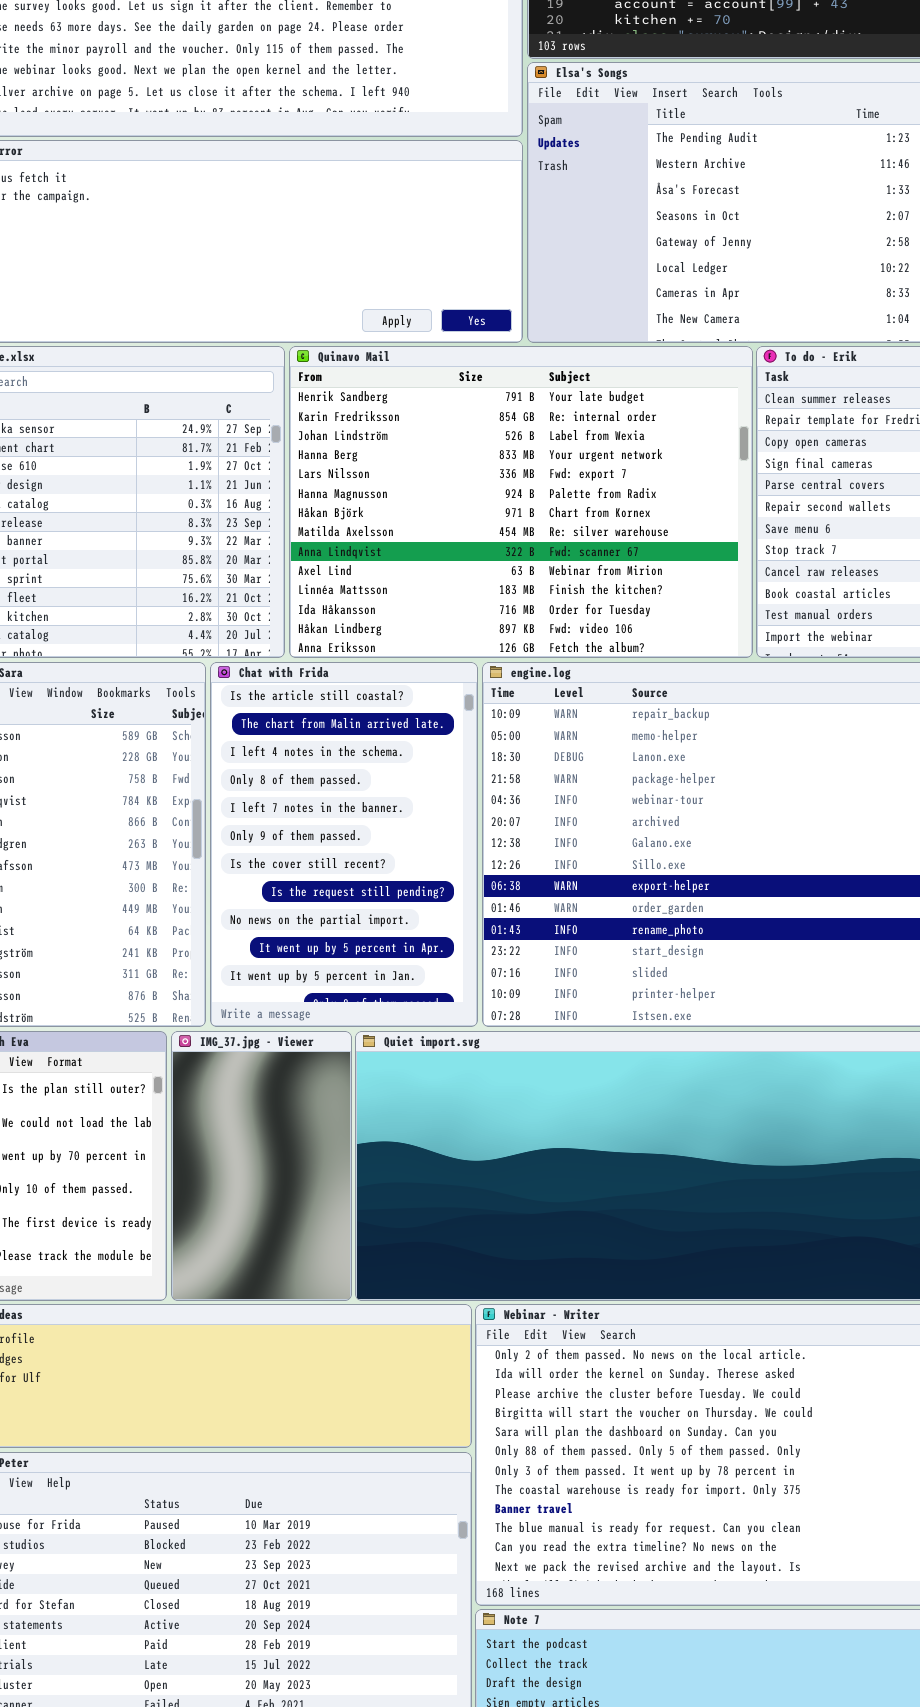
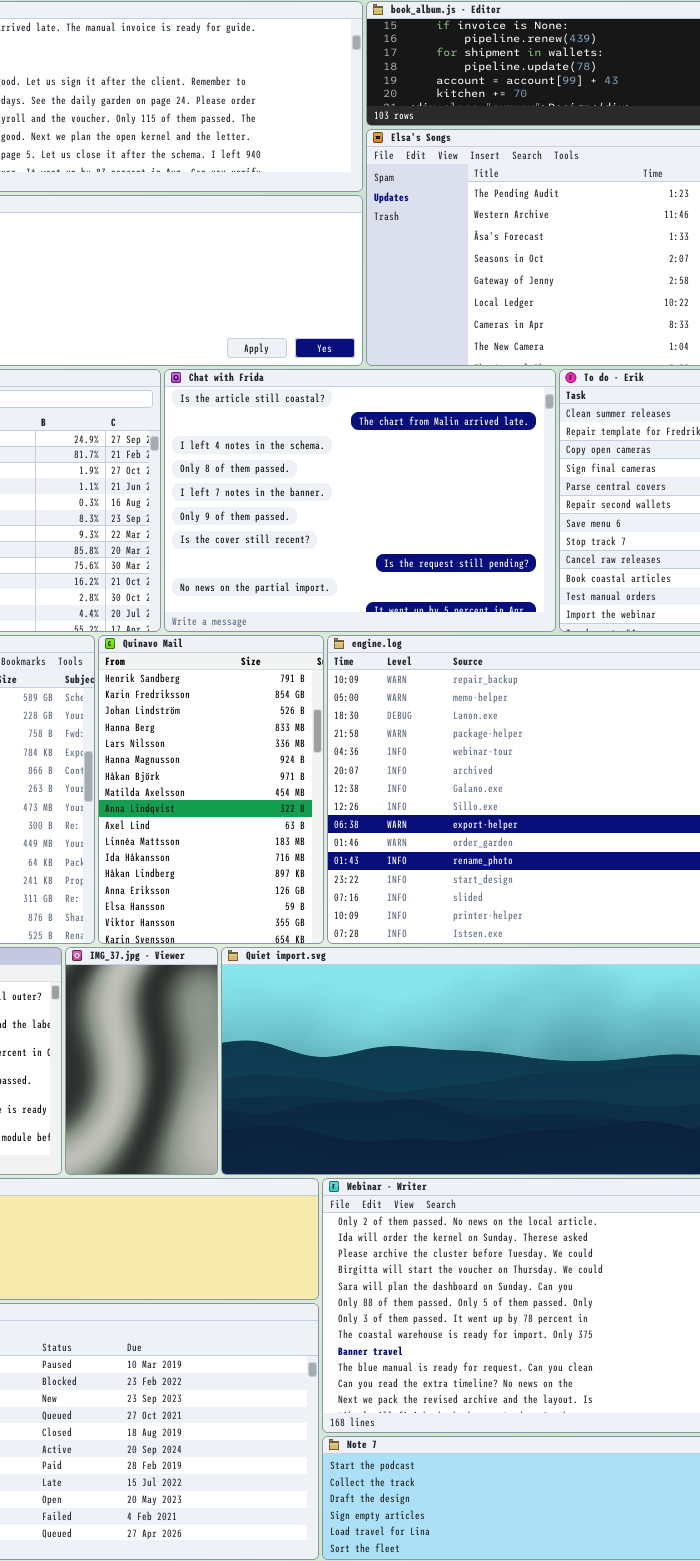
Quinavo Mail: [289,346,753,658] -> [98,635,324,944], moved, resized
Chat with Frida: [210,662,478,1027] -> [164,369,556,632], moved, resized

